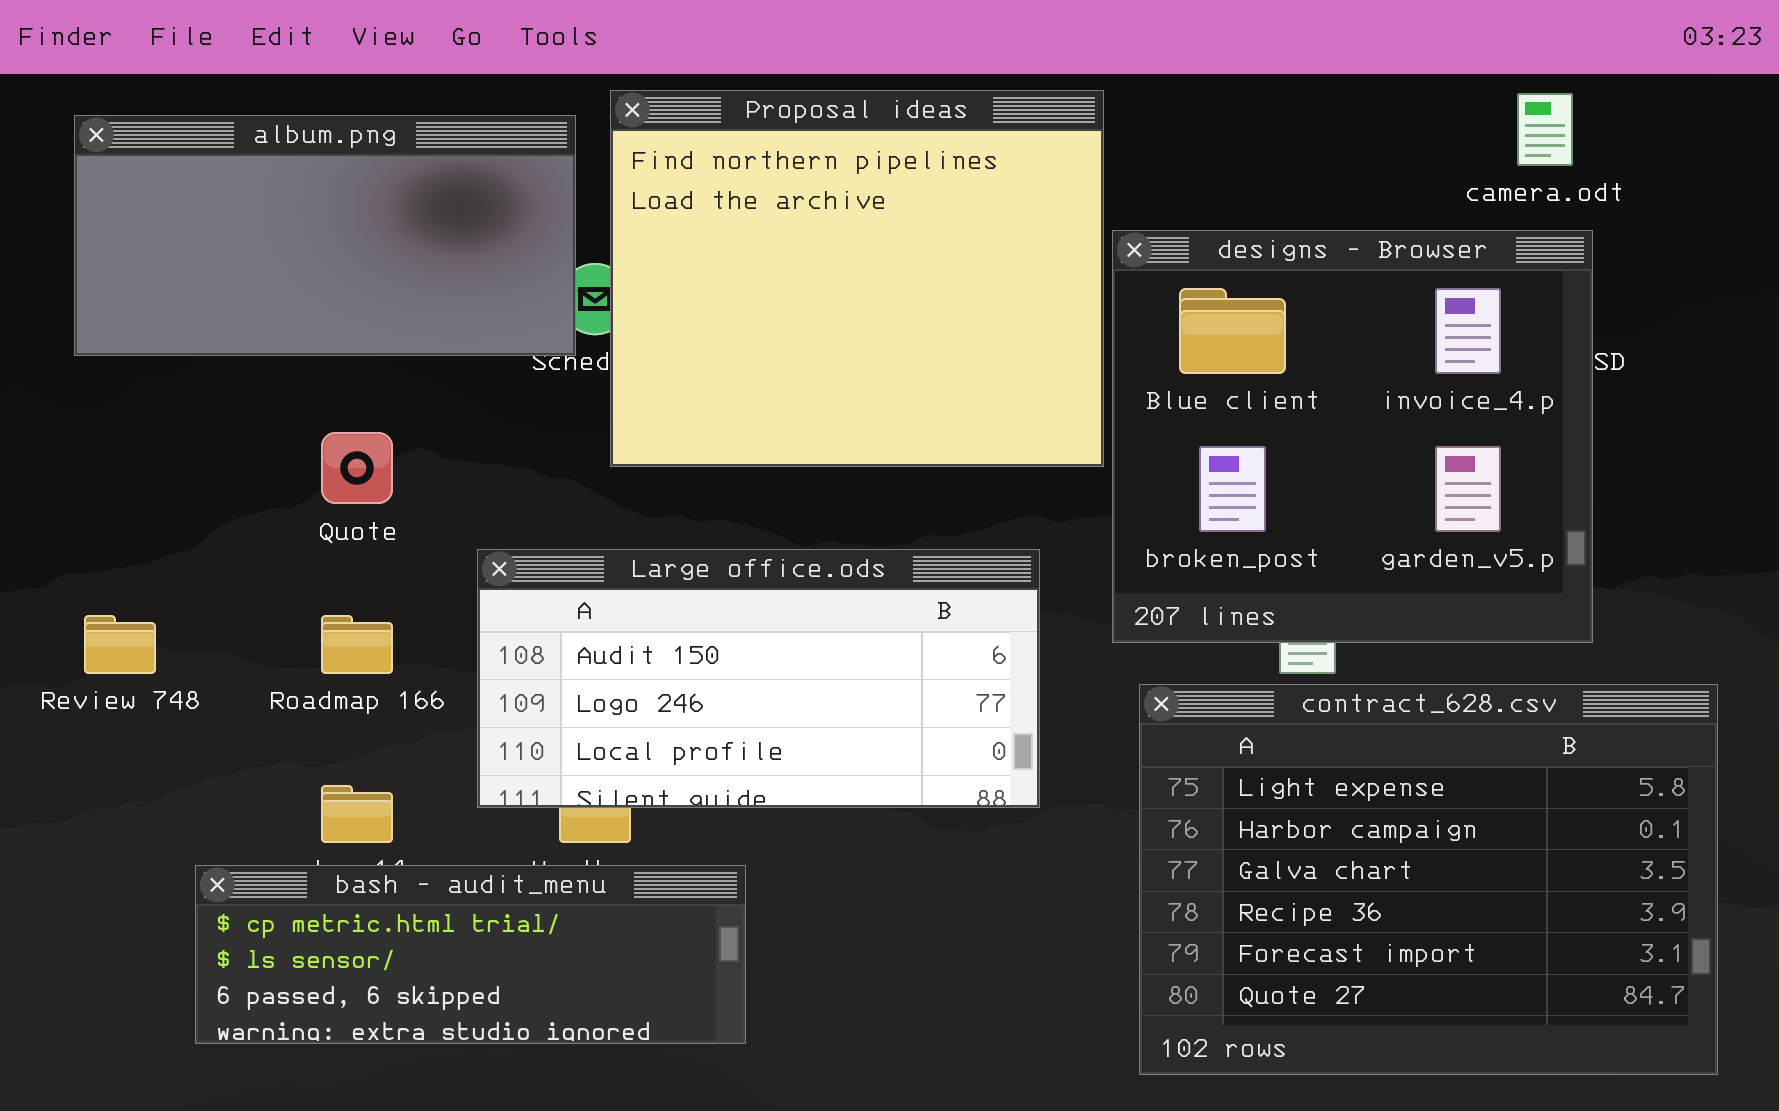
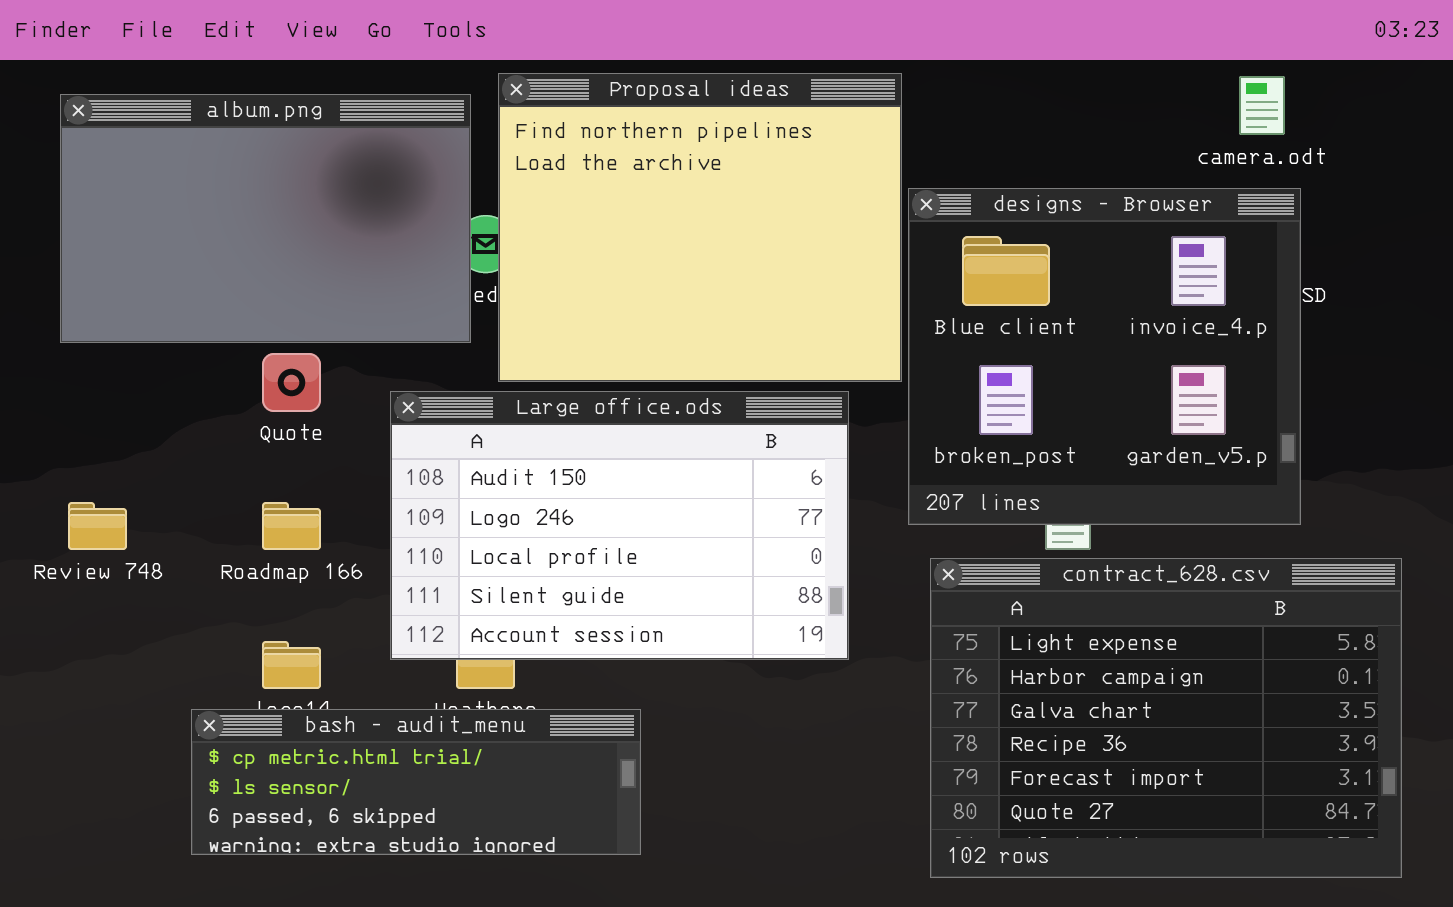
album.png: [74,115,576,356] -> [60,94,471,343], resized
Large office.ods: [477,549,1040,808] -> [390,391,849,660], resized
bash - audit_menu: [195,865,746,1044] -> [191,709,641,855], moved

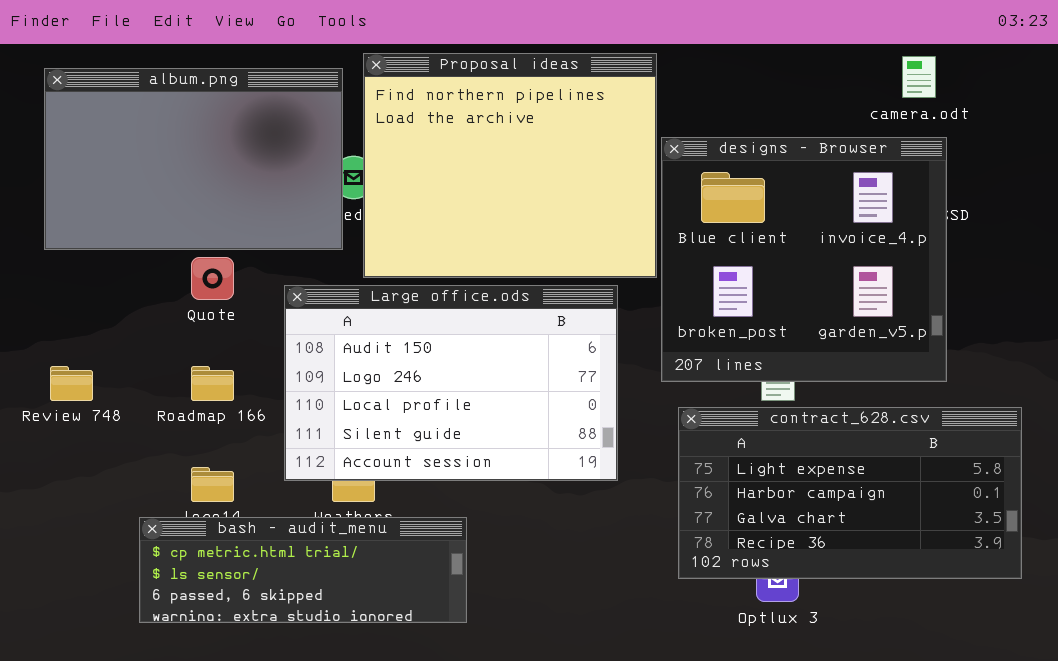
contract_628.csv: [930,558,1402,878] -> [678,407,1022,579], resized

